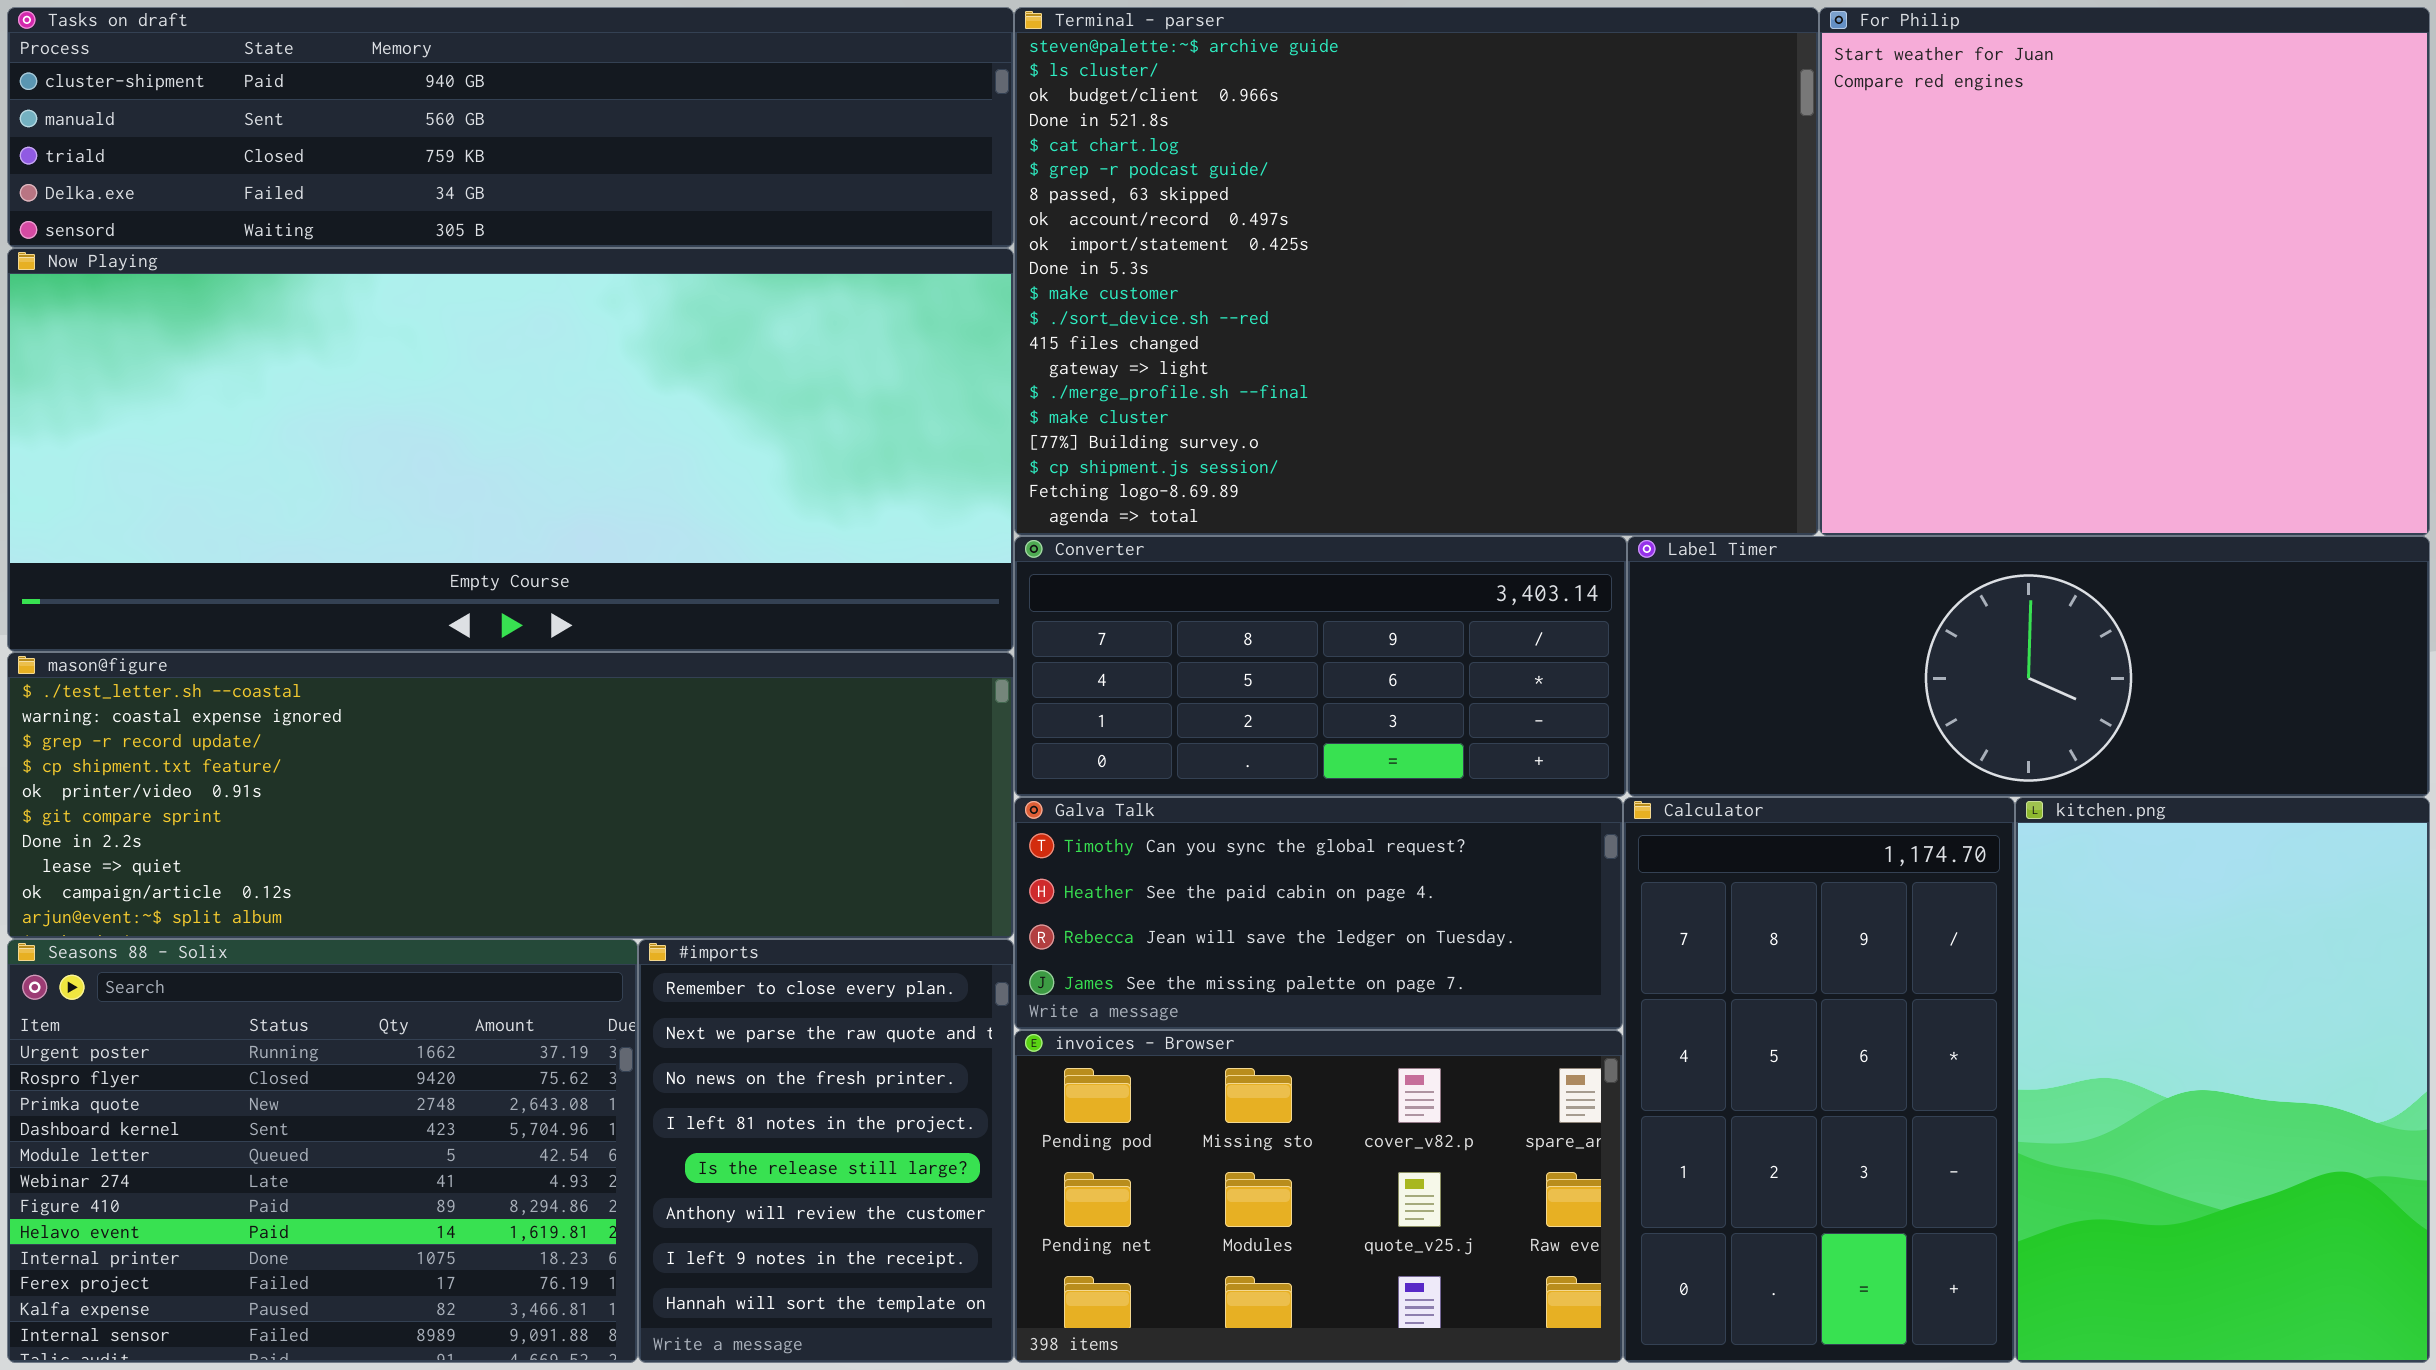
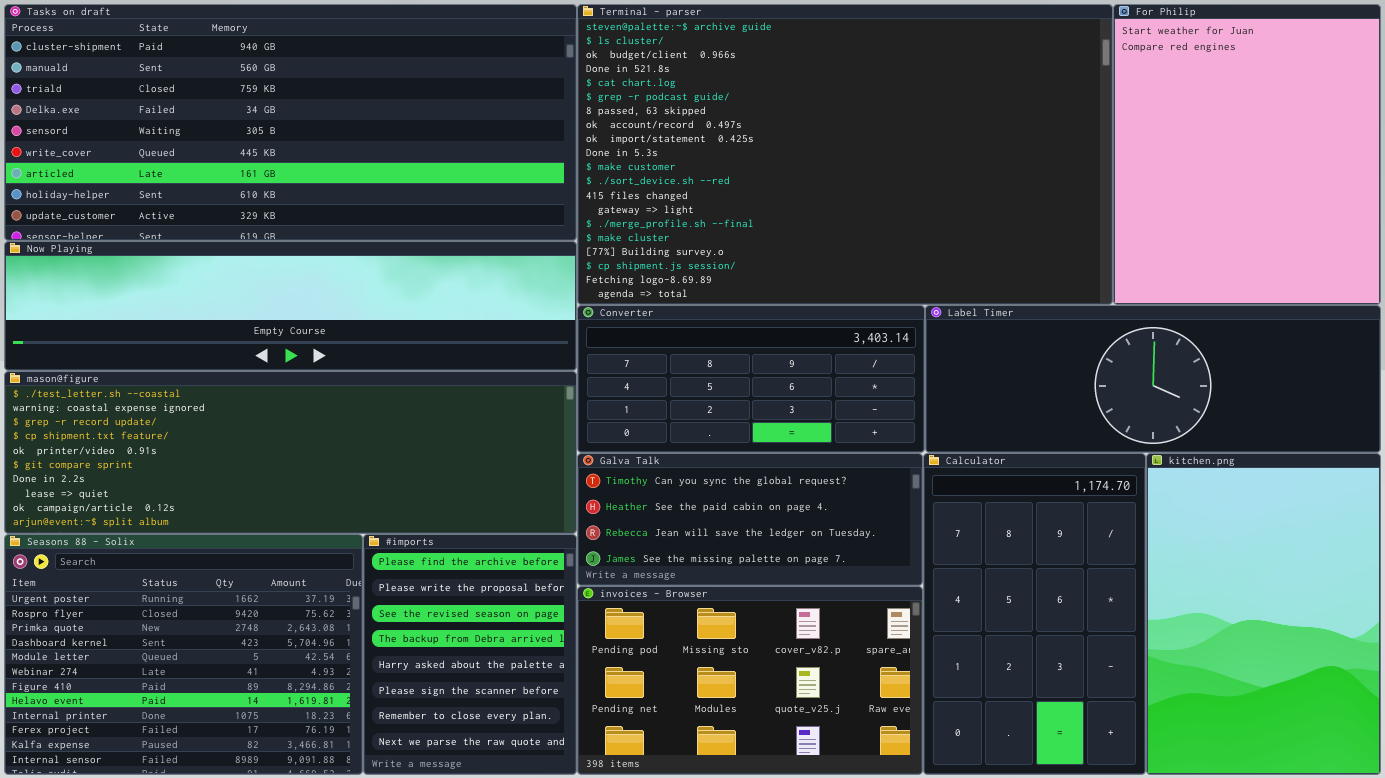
Tasks on draft: [7,7,1014,248] -> [4,4,577,241], resized
Terminal - parser: [1014,7,1819,536] -> [577,4,1113,305], resized
For Philip: [1819,7,2430,536] -> [1113,4,1381,305], resized
Now Playing: [7,248,1014,652] -> [4,241,577,371], resized
#imports: [638,939,1014,1363] -> [363,534,577,775], scrolled up 6 rows

